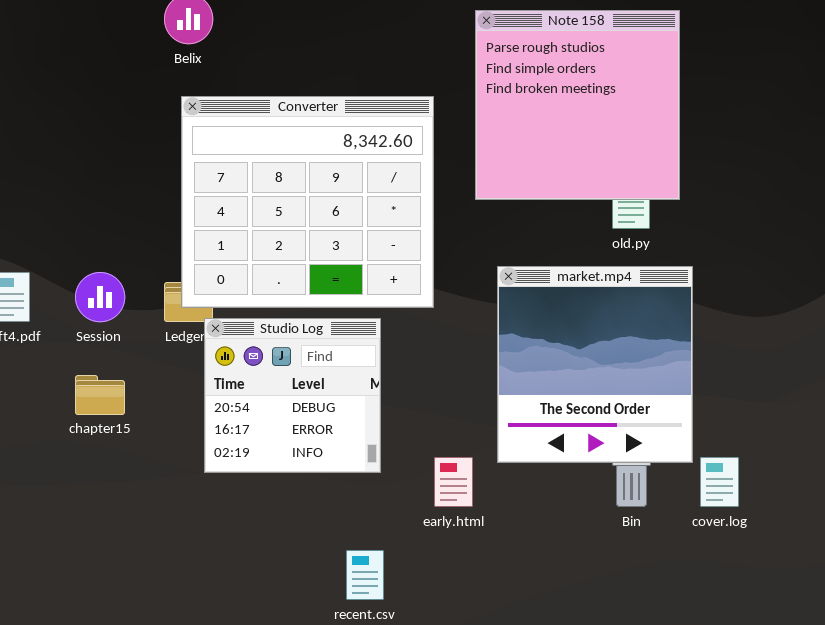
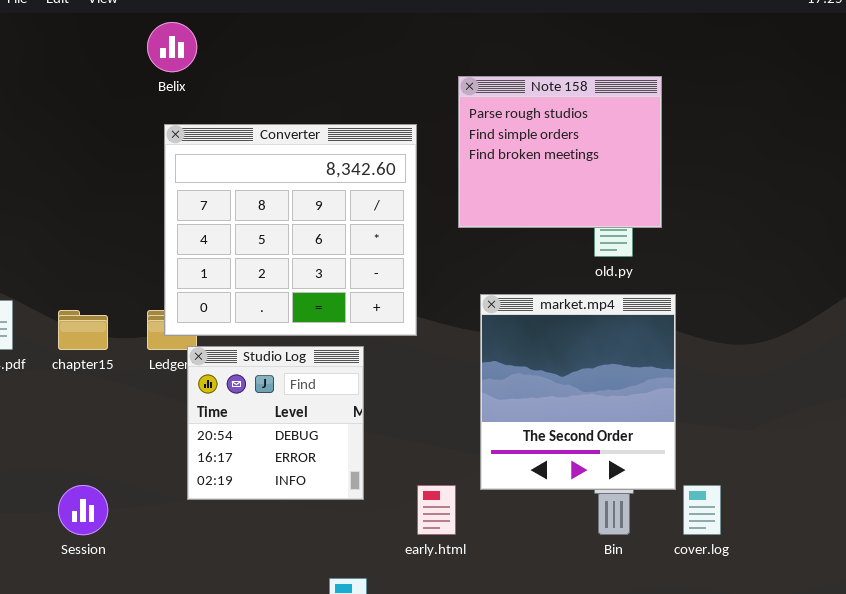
Note 158: [475,10,680,200] -> [458,76,662,228], resized
Session: [75,272,125,322] -> [58,485,108,535], moved
chapter15: [75,375,125,415] -> [58,310,108,350], moved

